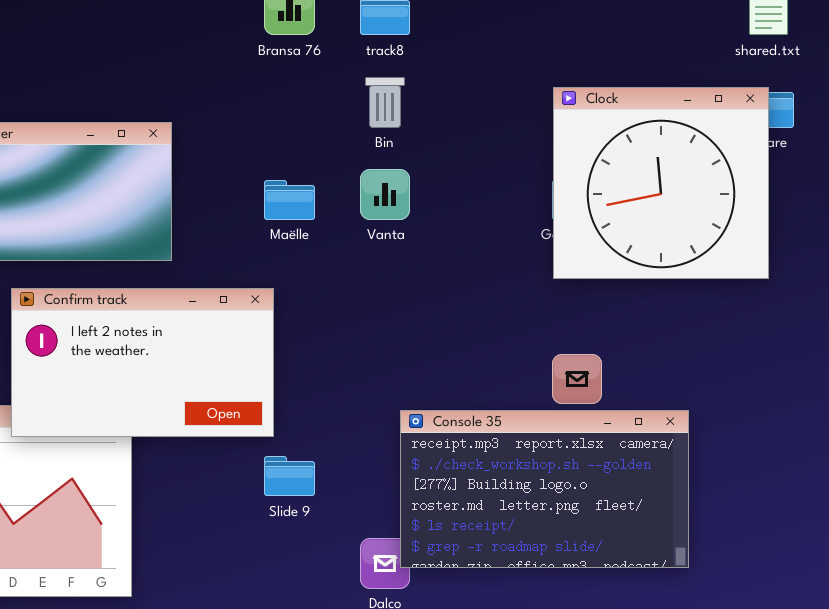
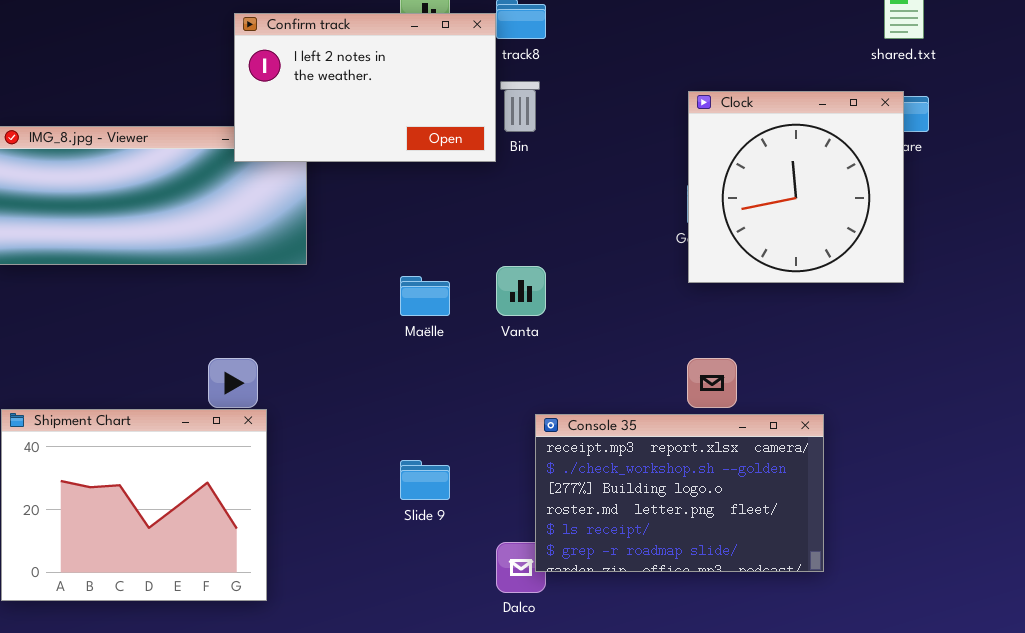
Vanta: [360,169,410,220] -> [496,266,546,316], moved
Maëlle: [264,180,315,220] -> [400,276,450,316], moved
Confirm track: [11,288,274,437] -> [234,13,496,162], moved

